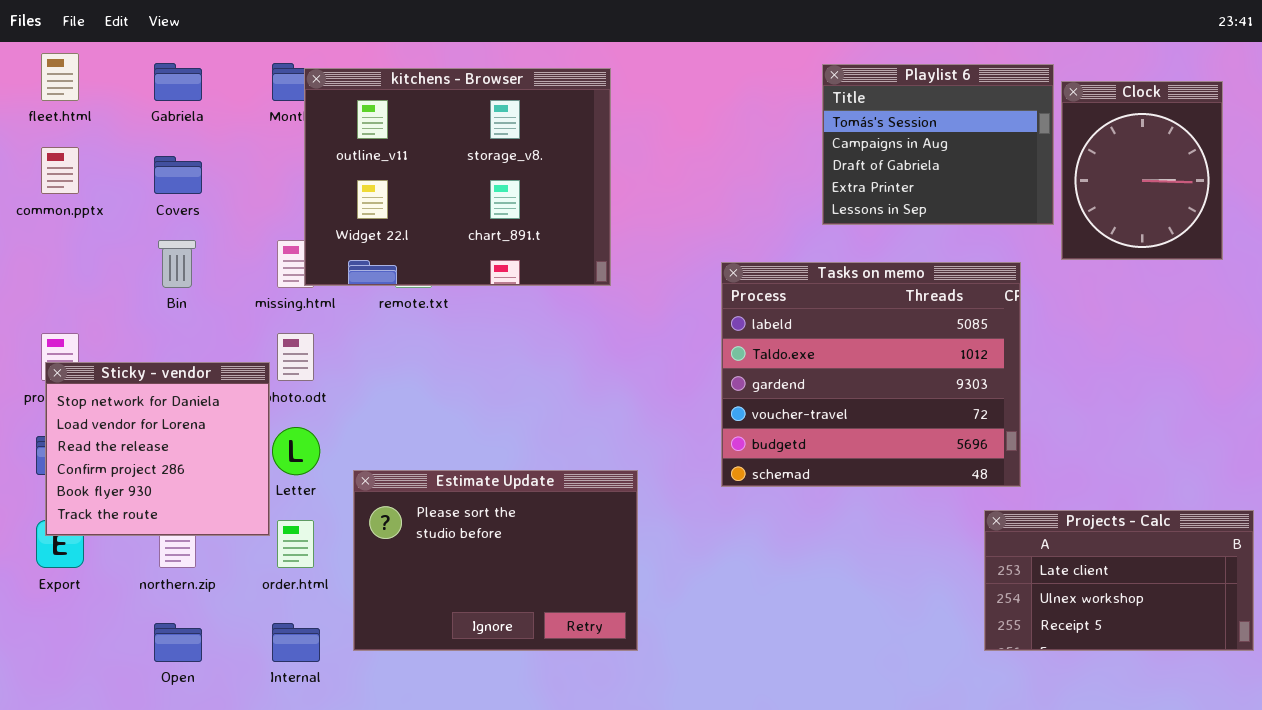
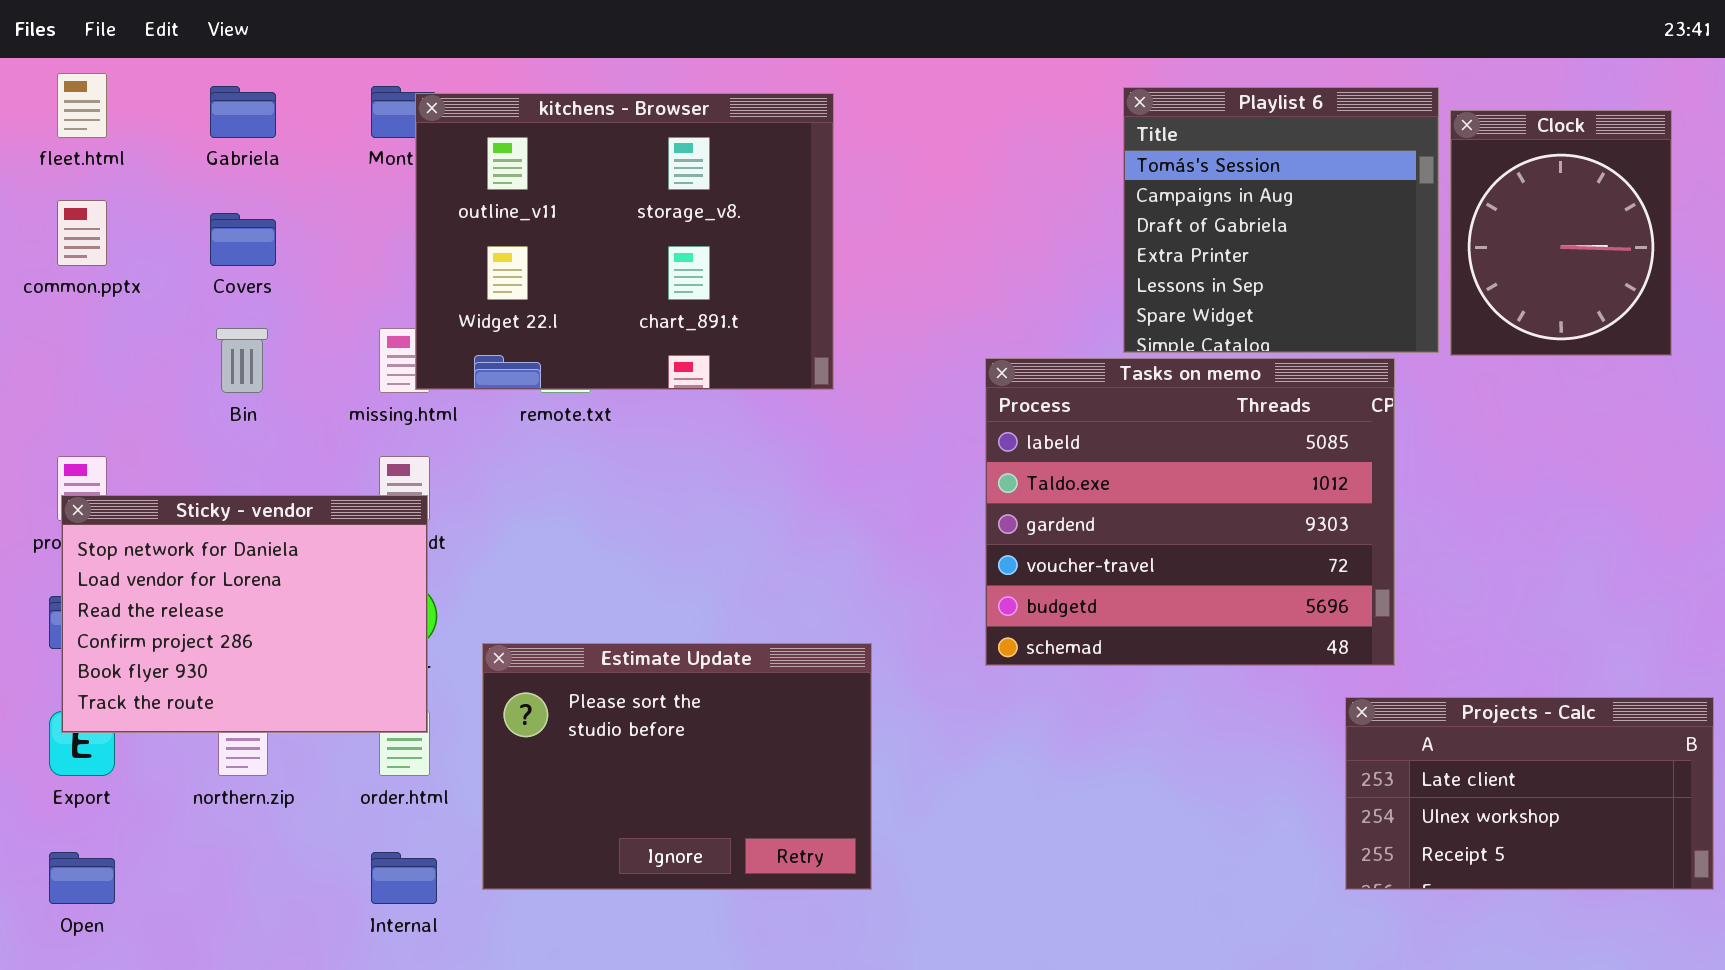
Playlist 6: [822,64,1054,225] -> [1123,87,1439,353], resized
Sticky - vendor: [45,362,270,536] -> [61,495,428,733], resized
Open: [154,623,202,662] -> [49,852,115,904], moved

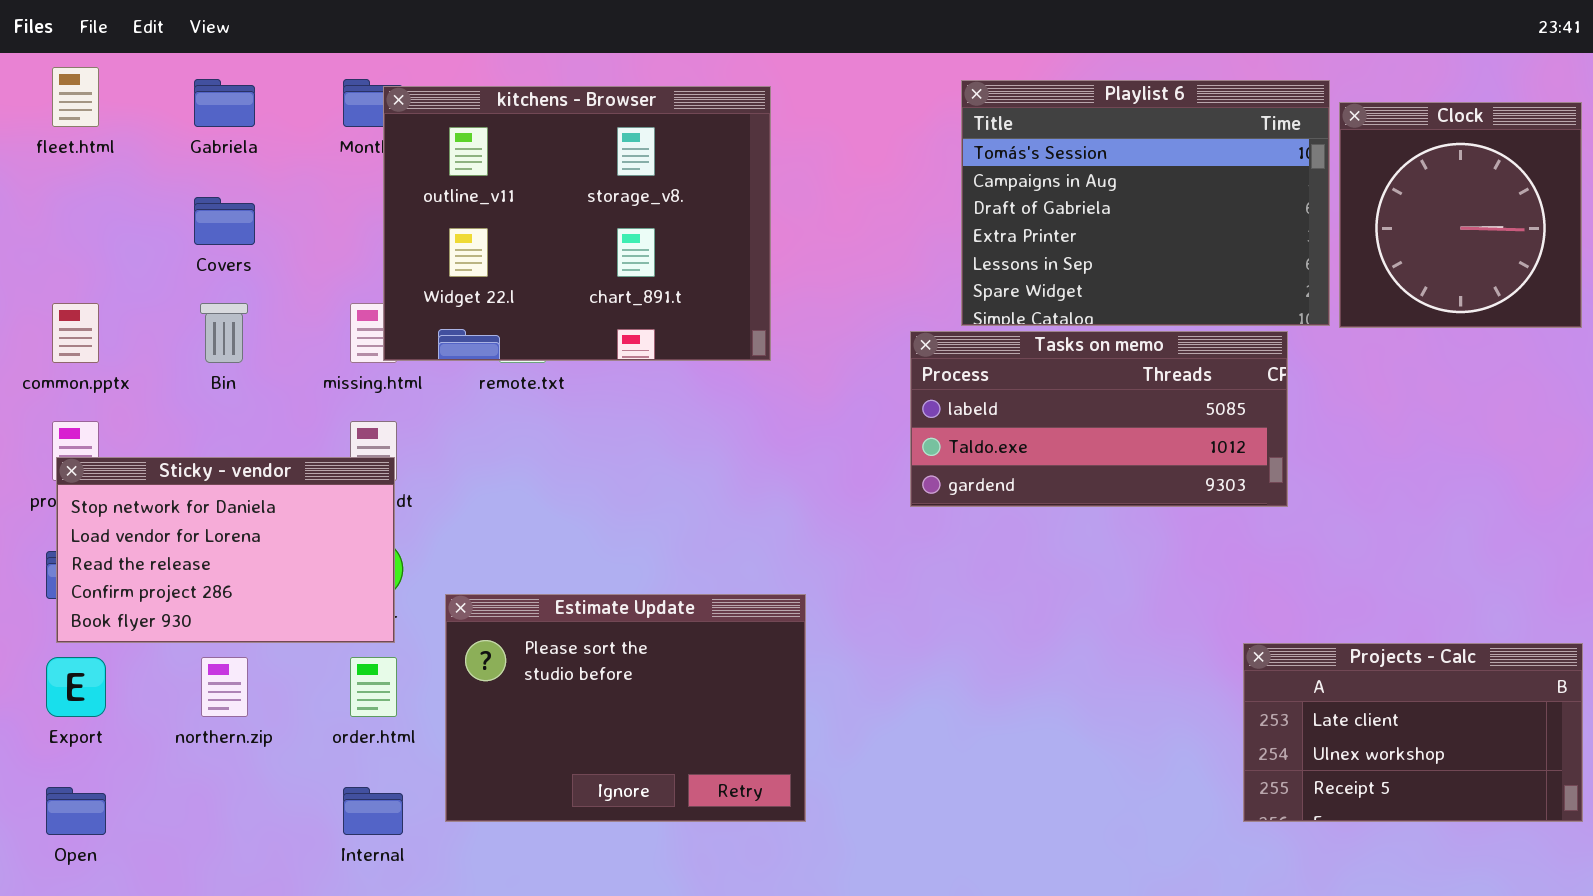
Playlist 6: [1123,87,1439,353] -> [961,80,1330,326], resized
Clock: [1450,110,1672,356] -> [1339,102,1582,328], resized
common.pptx: [57,200,107,266] -> [52,303,99,363], moved
Tasks on memo: [985,358,1395,666] -> [910,331,1288,507], resized
Sticky - vendor: [61,495,428,733] -> [56,457,395,643], resized

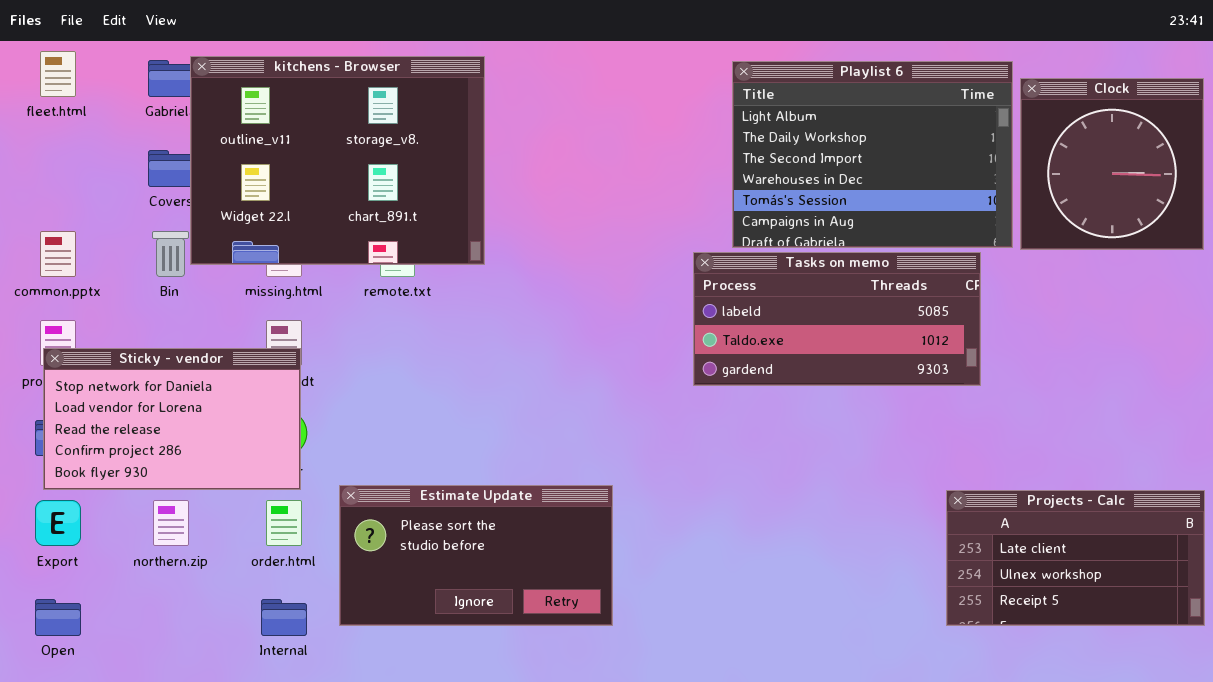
Playlist 6: [961,80,1330,326] -> [732,61,1013,248], scrolled up 4 rows
kitchens - Browser: [383,86,771,361] -> [190,56,485,265], moved
Estimate Update: [445,594,806,822] -> [339,485,613,626], resized

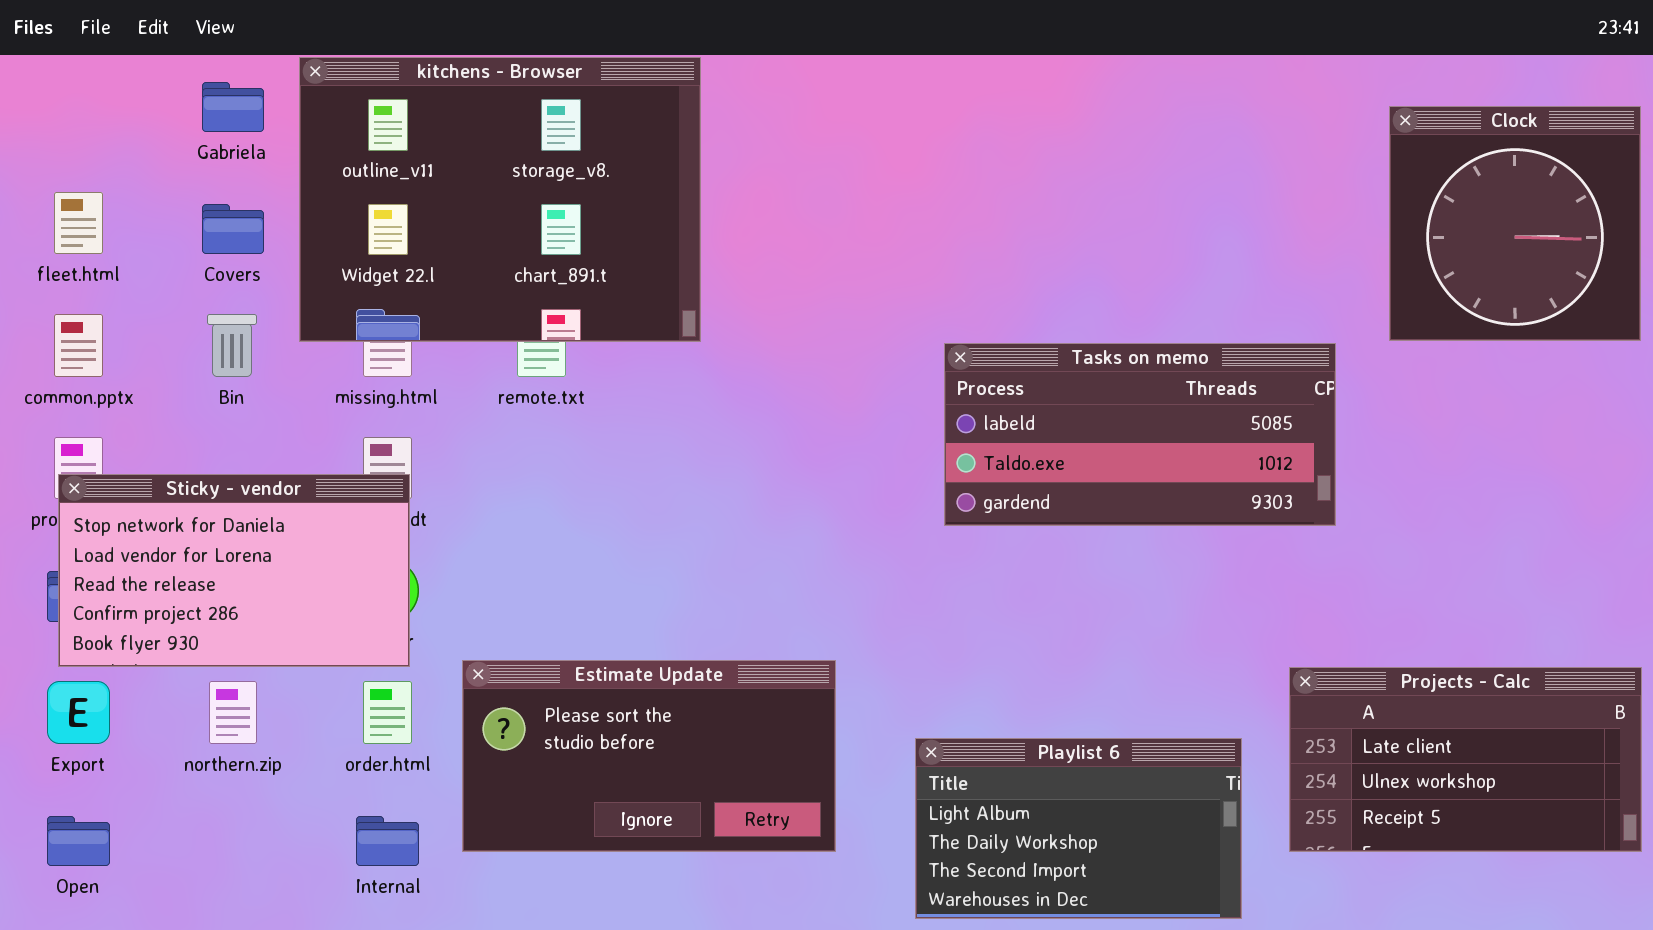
fleet.html: [40,51,76,97] -> [54,192,103,254], moved
kitchens - Browser: [190,56,485,265] -> [299,57,701,342], moved
Playlist 6: [732,61,1013,248] -> [915,738,1242,919], moved, resized

